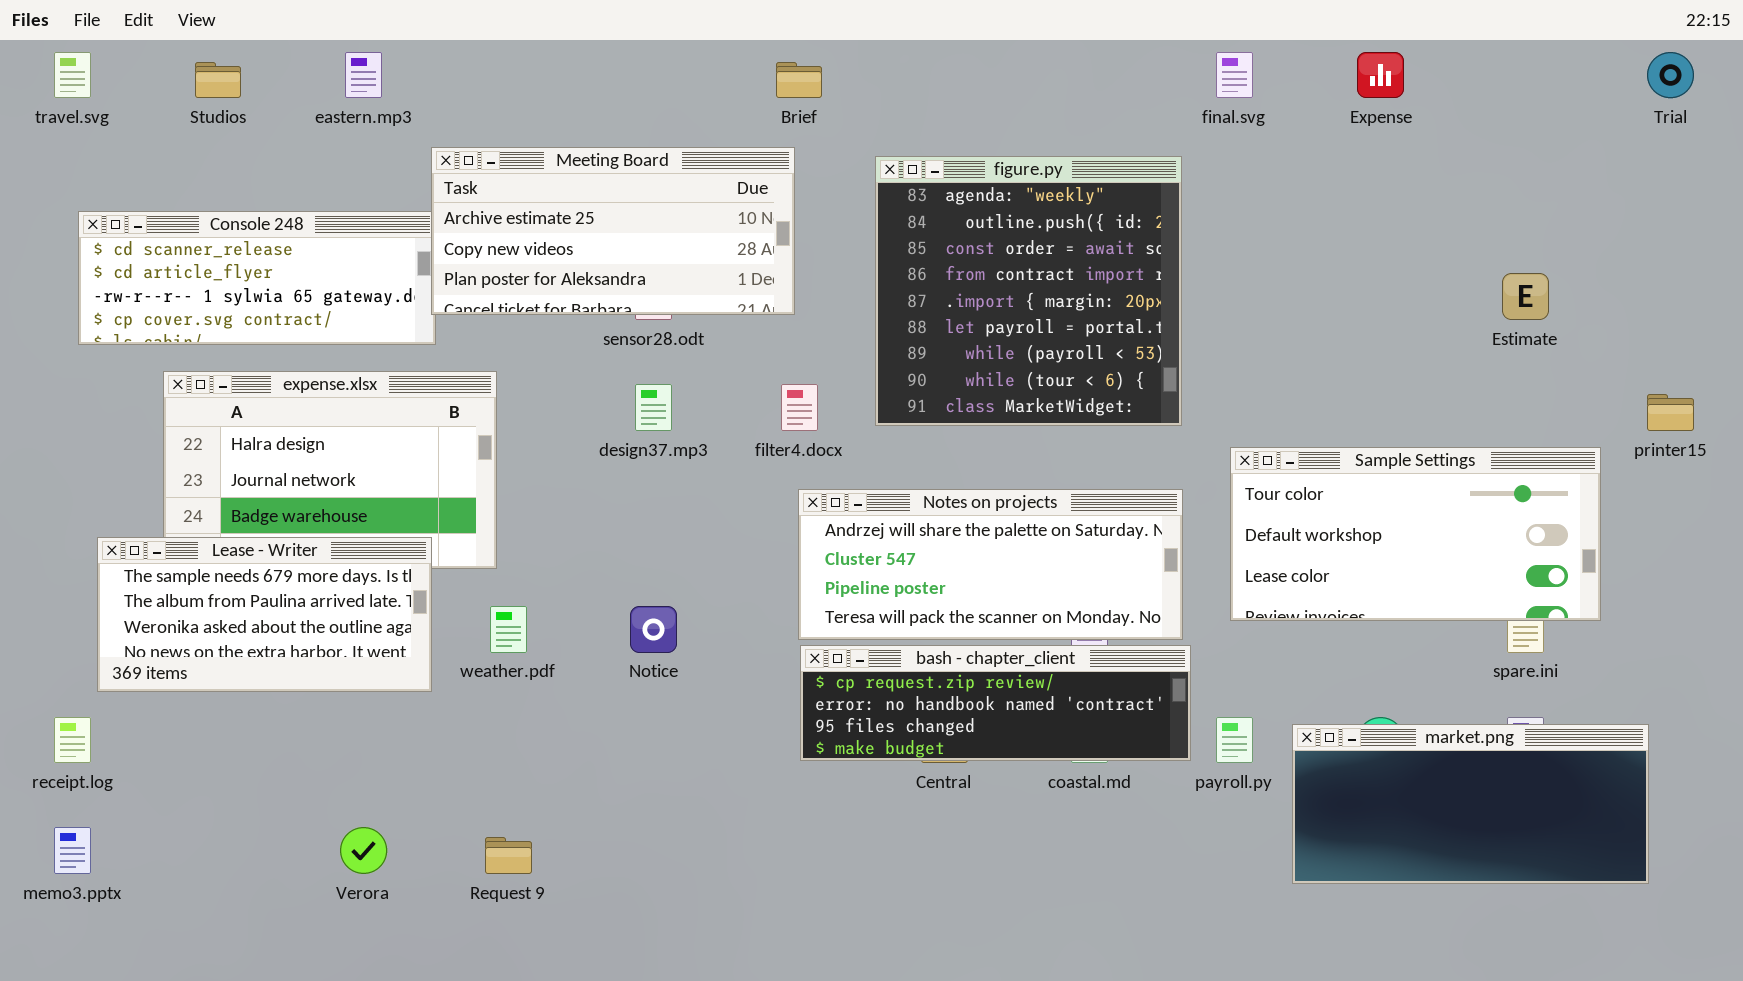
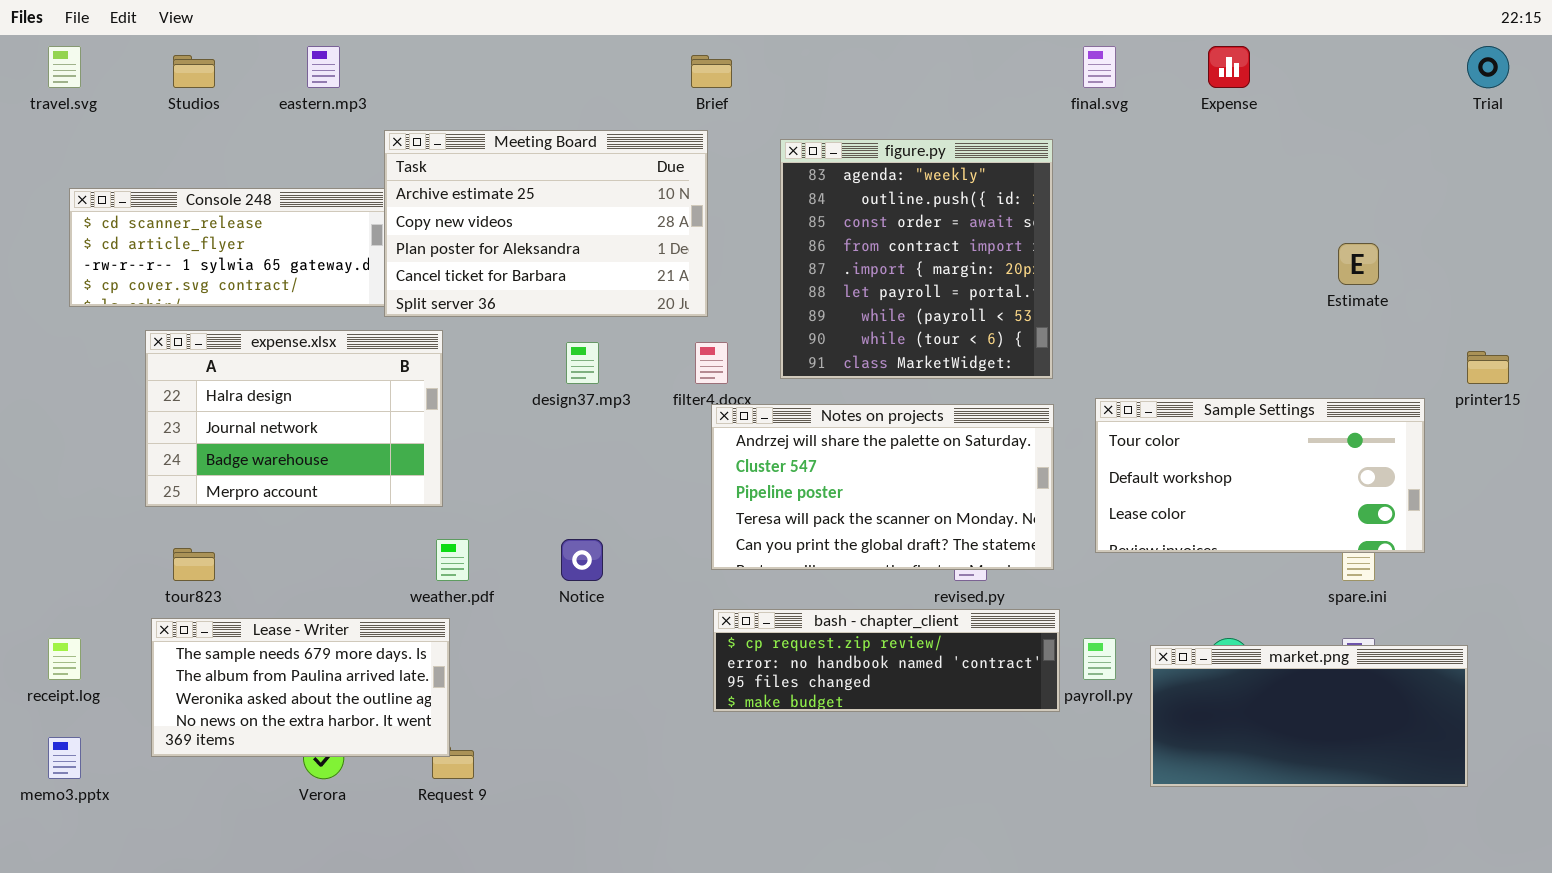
Meeting Board: [431,147,795,315] -> [384,130,708,317], resized
Notes on projects: [798,489,1183,640] -> [711,404,1054,570], resized
Lease - Writer: [97,537,432,692] -> [151,618,450,757], moved
bash - chapter_client: [800,645,1191,761] -> [713,609,1060,712], moved

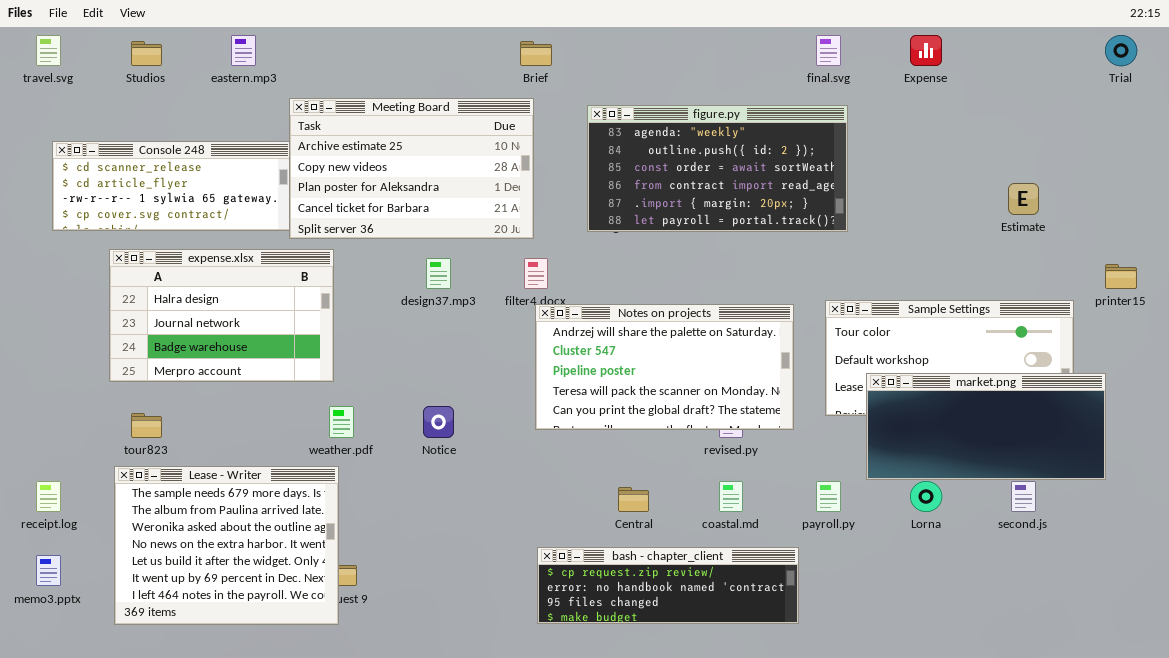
figure.py: [780,139,1053,379] -> [587,105,848,232], resized
bash - chapter_client: [713,609,1060,712] -> [537,547,799,624], moved
Lease - Writer: [151,618,450,757] -> [114,466,339,625], resized
market.png: [1150,645,1468,787] -> [866,373,1106,480], moved

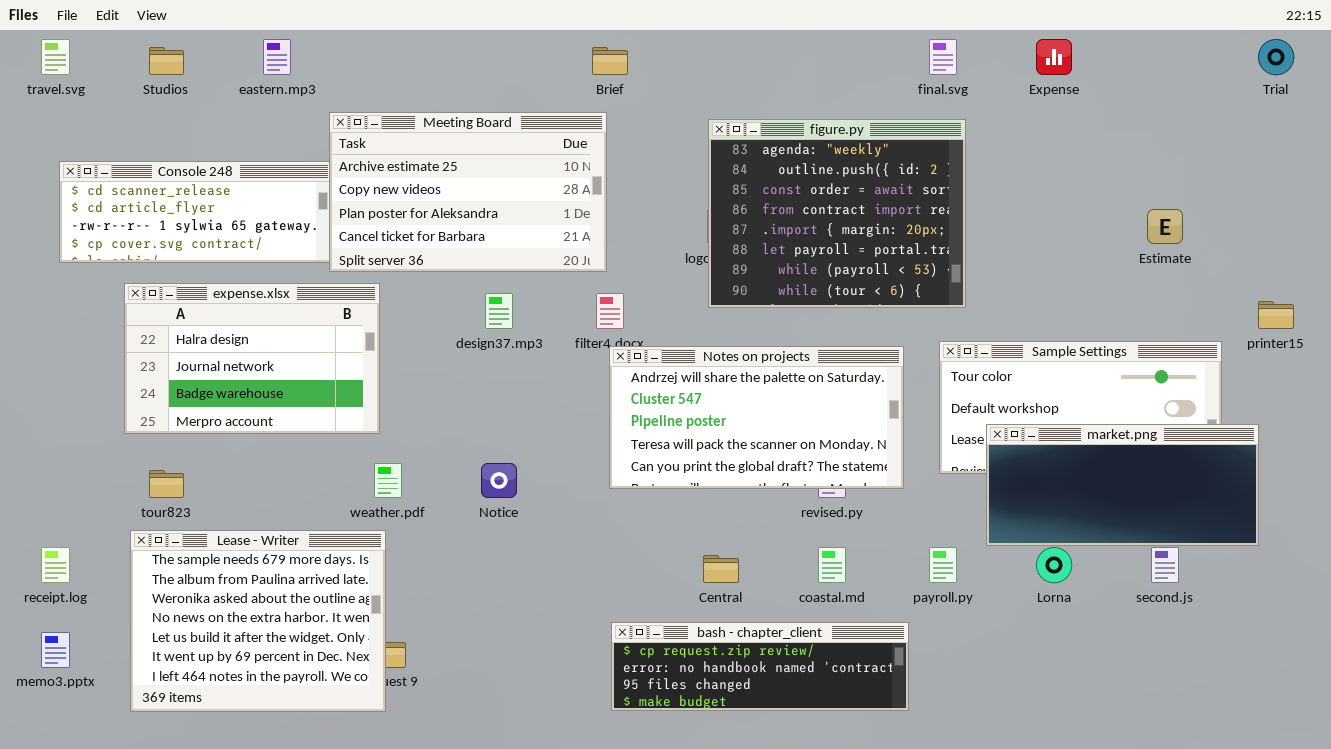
figure.py: [587,105,848,232] -> [708,119,966,308], resized

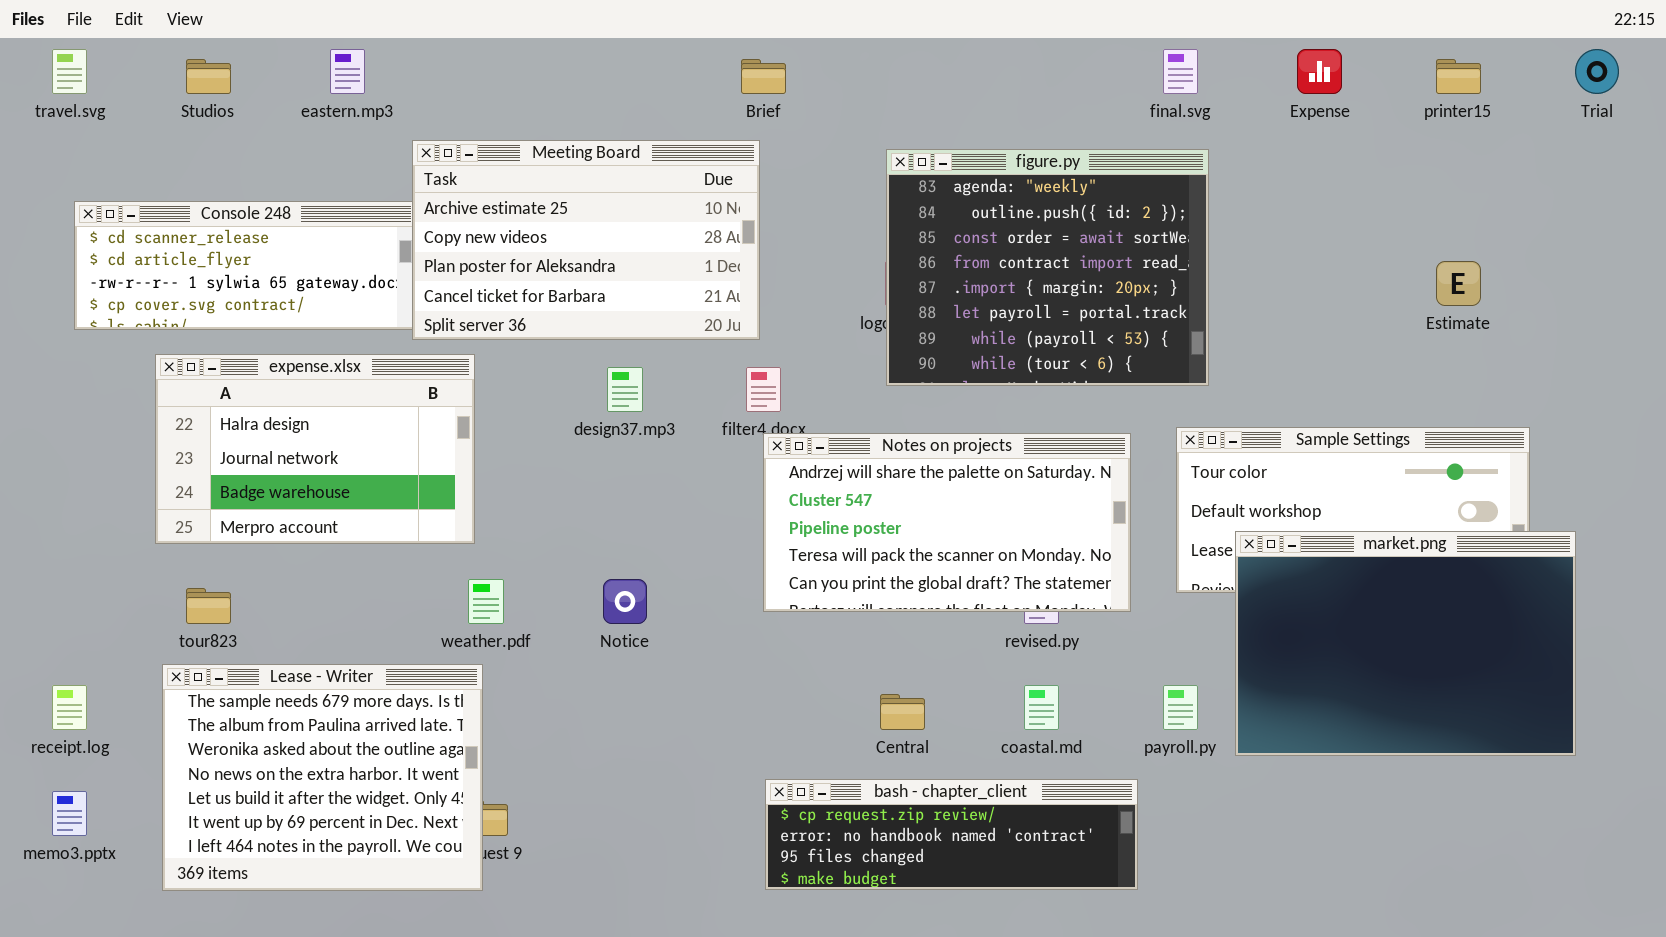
printer15: [1258,301,1294,329] -> [1436,59,1481,94], moved
market.png: [986,424,1259,546] -> [1235,531,1576,756], resized

